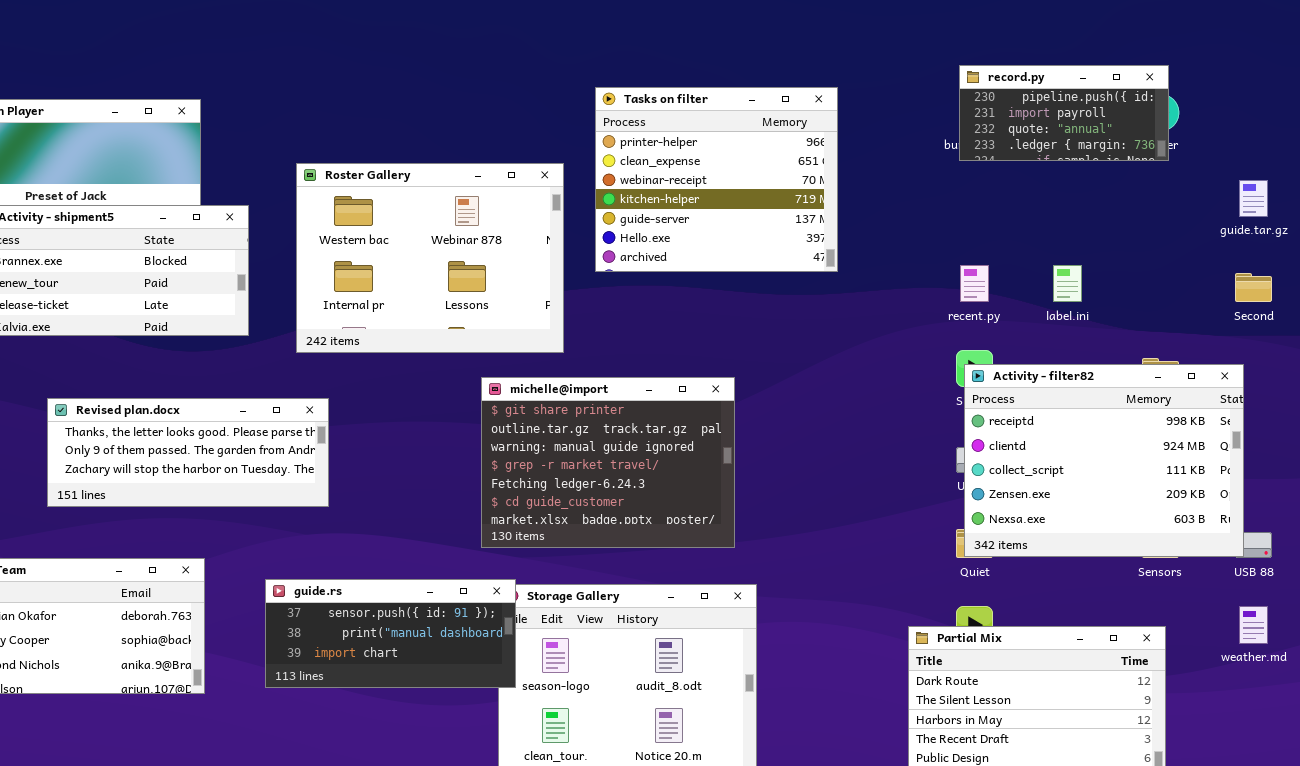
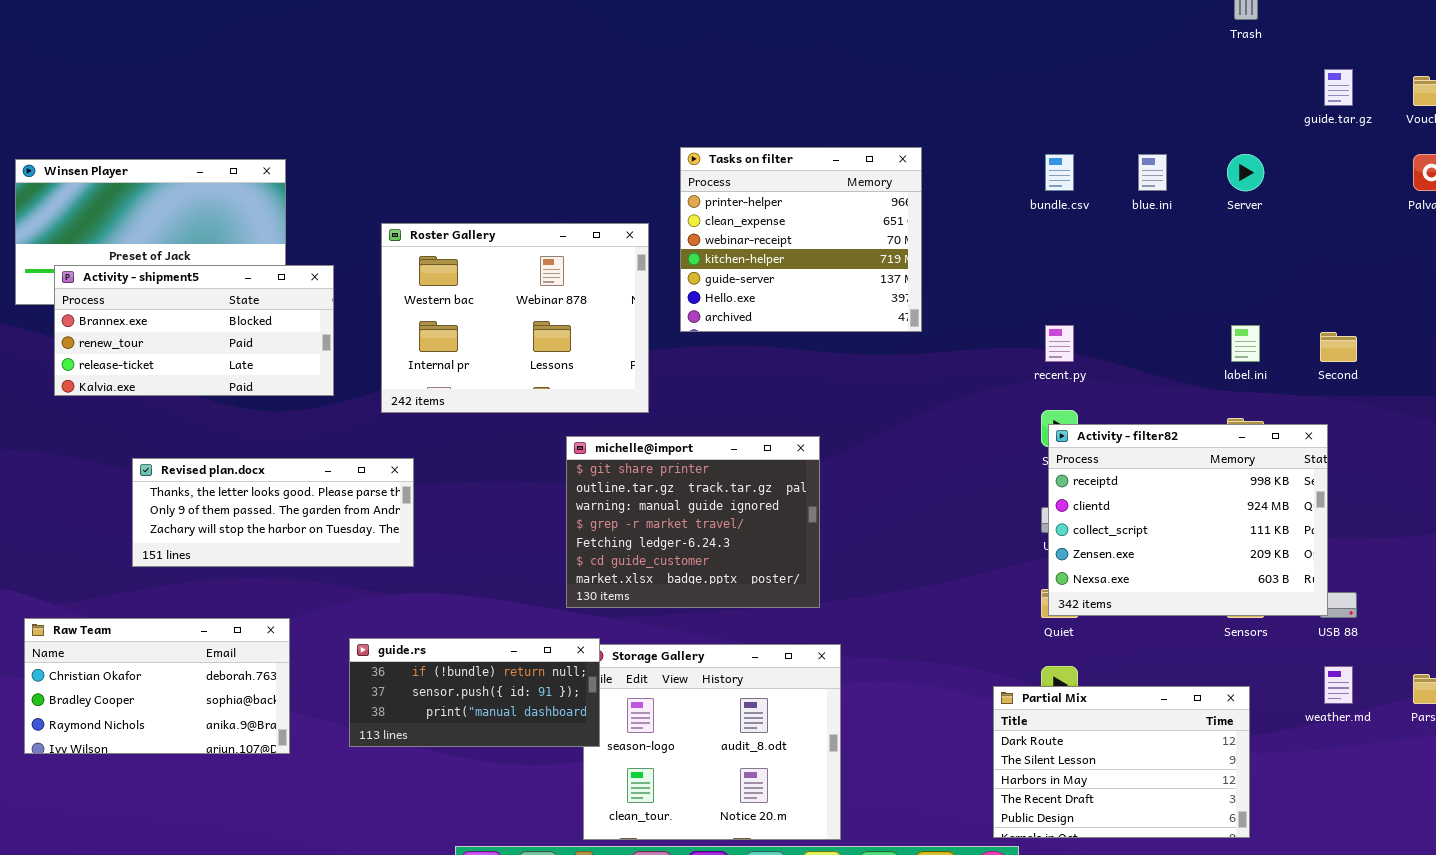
record.py: [959,65,1169,161] -> none, closed
guide.tar.gz: [1239,180,1268,217] -> [1324,69,1353,106], moved
label.ini: [1053,265,1082,302] -> [1231,325,1260,362], moved
guide.rs: [265,579,516,688] -> [349,638,600,747], scrolled up 1 row

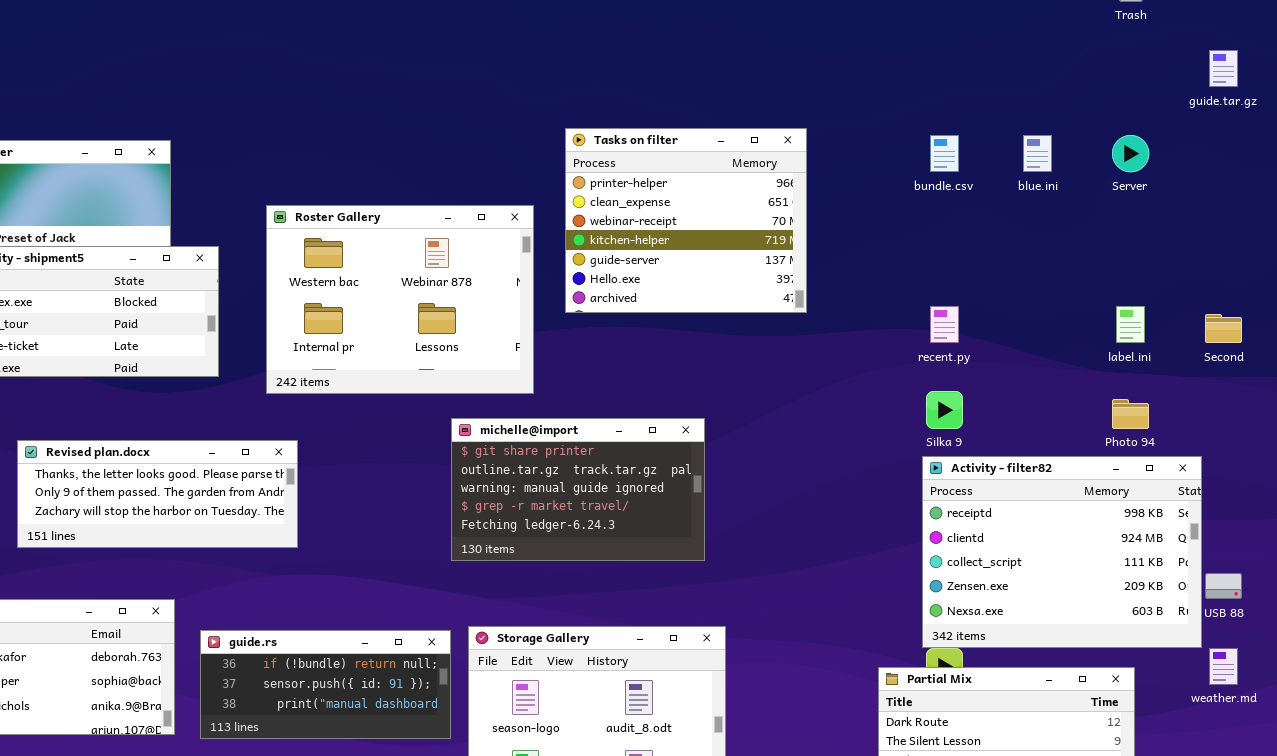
Activity - filter82: [1048,424,1328,616] -> [922,456,1202,648], moved
michelle@import: [566,436,820,608] -> [451,418,705,561], resized
guide.rs: [349,638,600,747] -> [200,630,451,739], moved

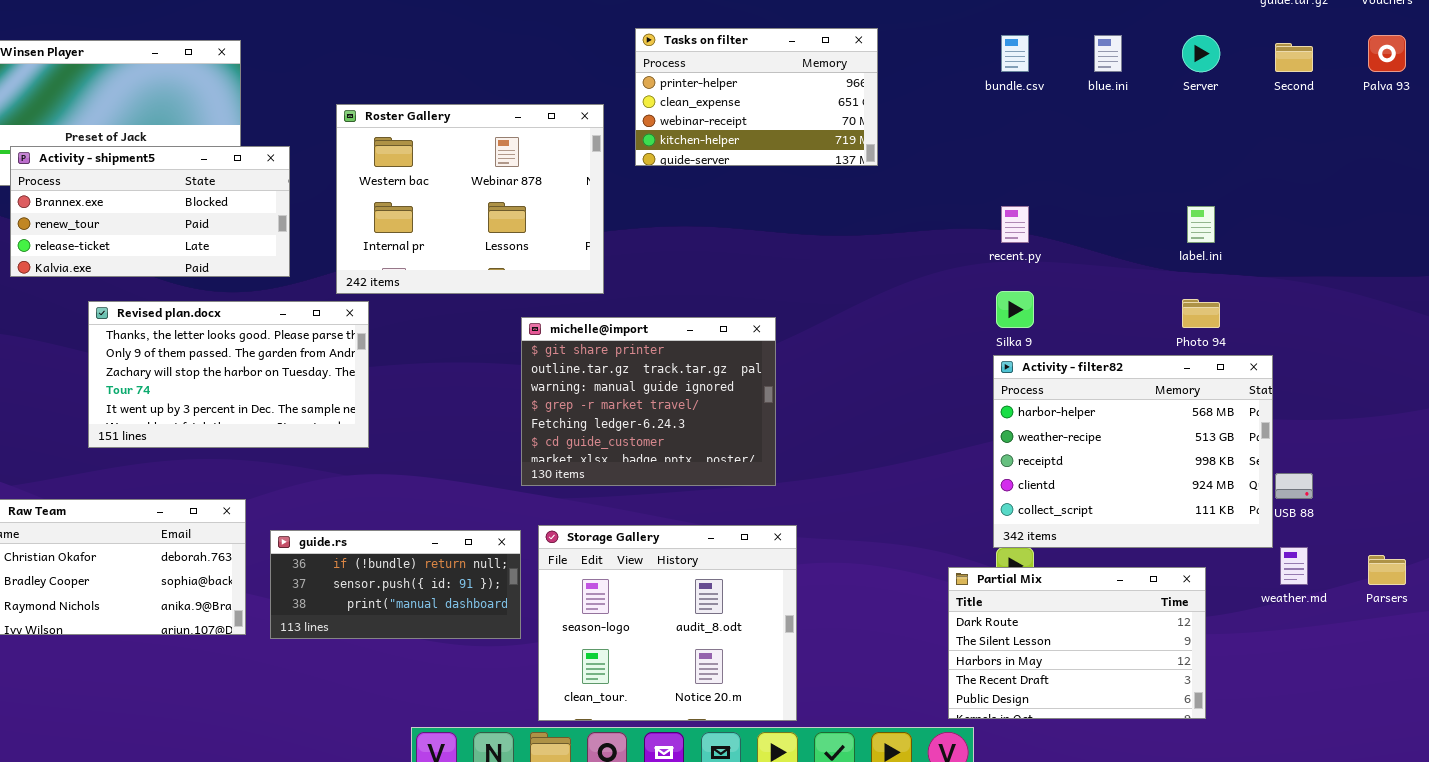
Tasks on filter: [565,128,807,313] -> [635,28,878,166], resized
Second: [1205,314,1242,343] -> [1275,43,1313,72], moved
michelle@import: [451,418,705,561] -> [521,317,776,486], resized
Revised plan.docx: [17,440,298,548] -> [88,301,369,448], resized
Activity - filter82: [922,456,1202,648] -> [993,355,1273,548], scrolled up 2 rows

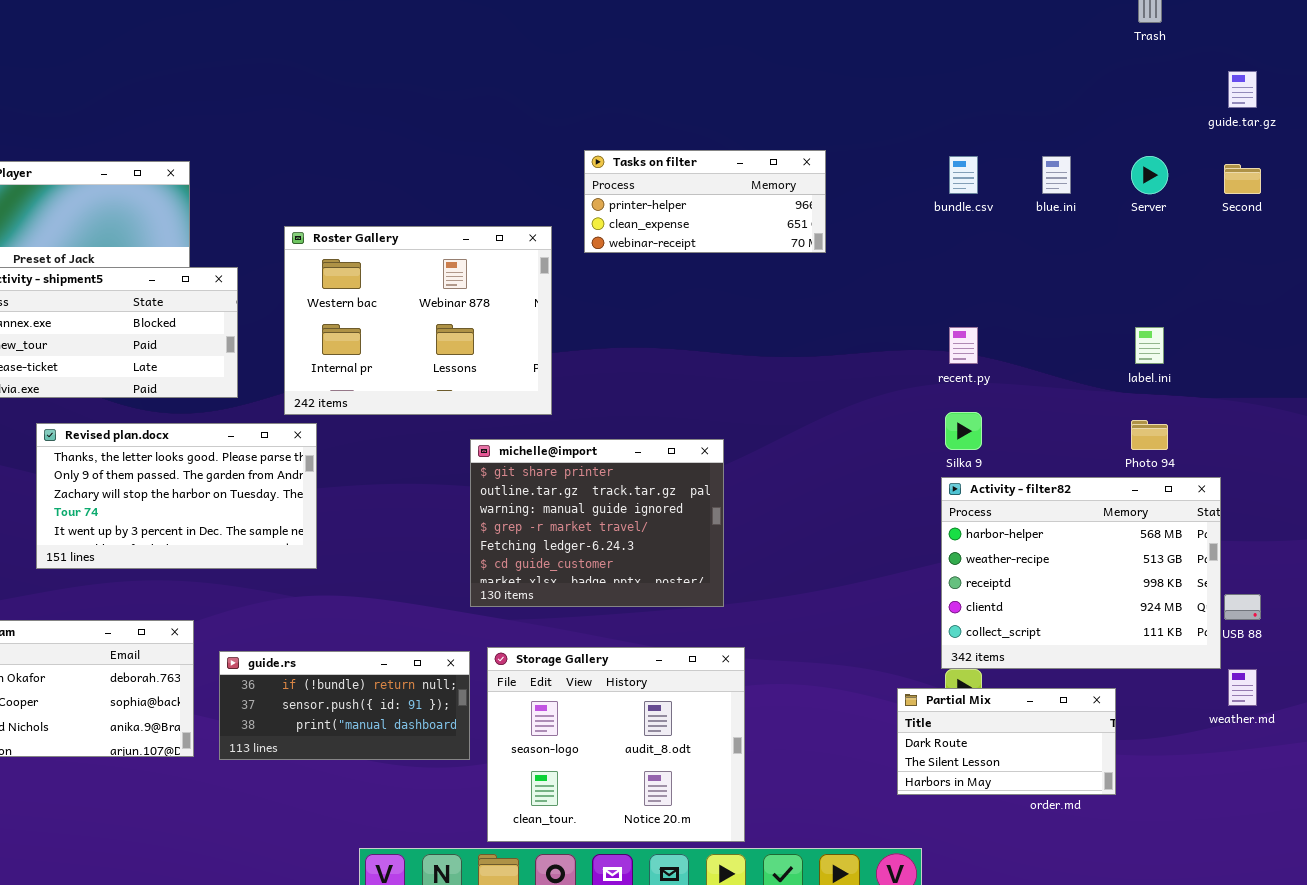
Tasks on filter: [635,28,878,166] -> [584,150,826,253], resized
Partial Mix: [948,567,1206,719] -> [897,688,1116,795], resized

